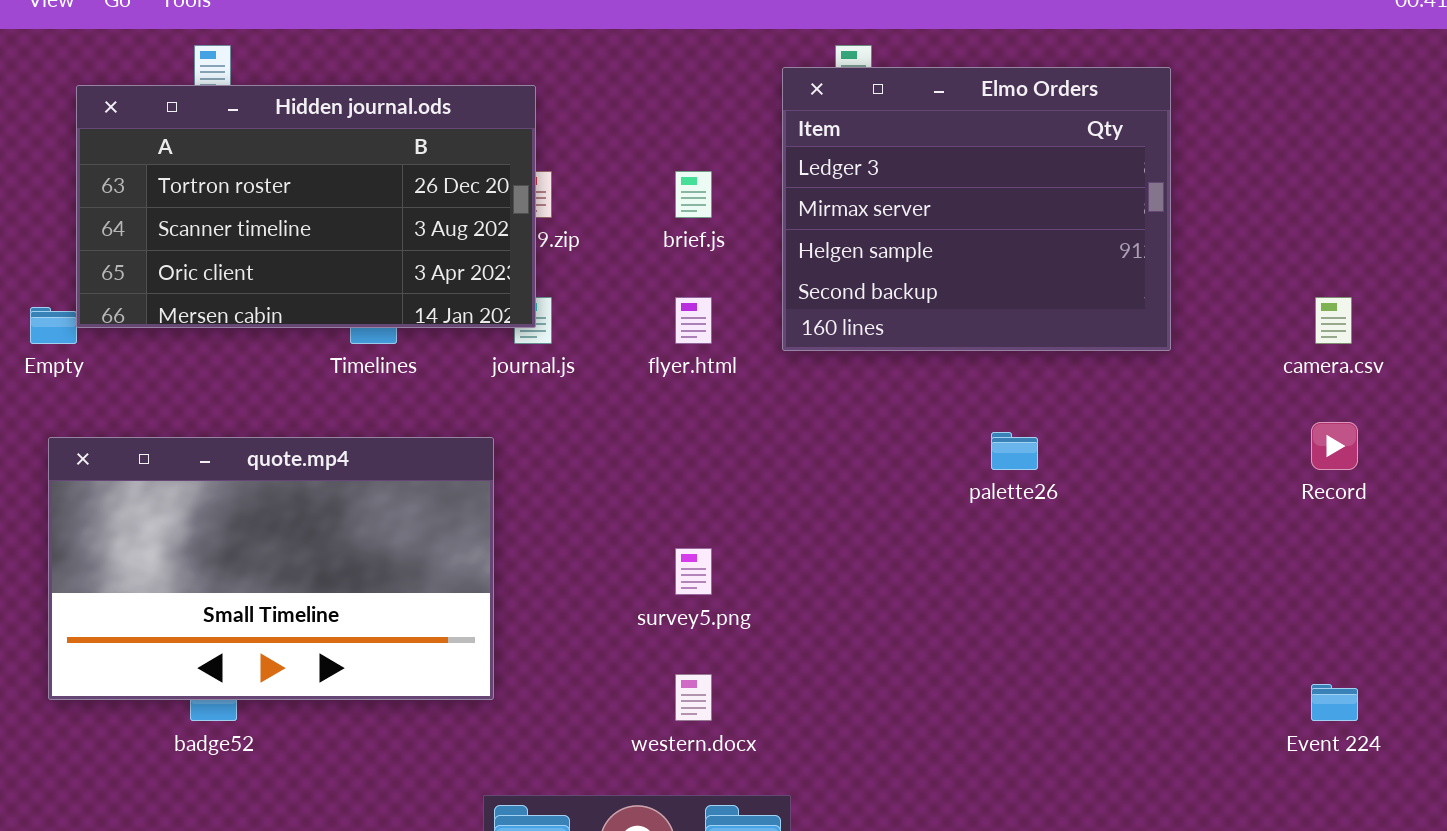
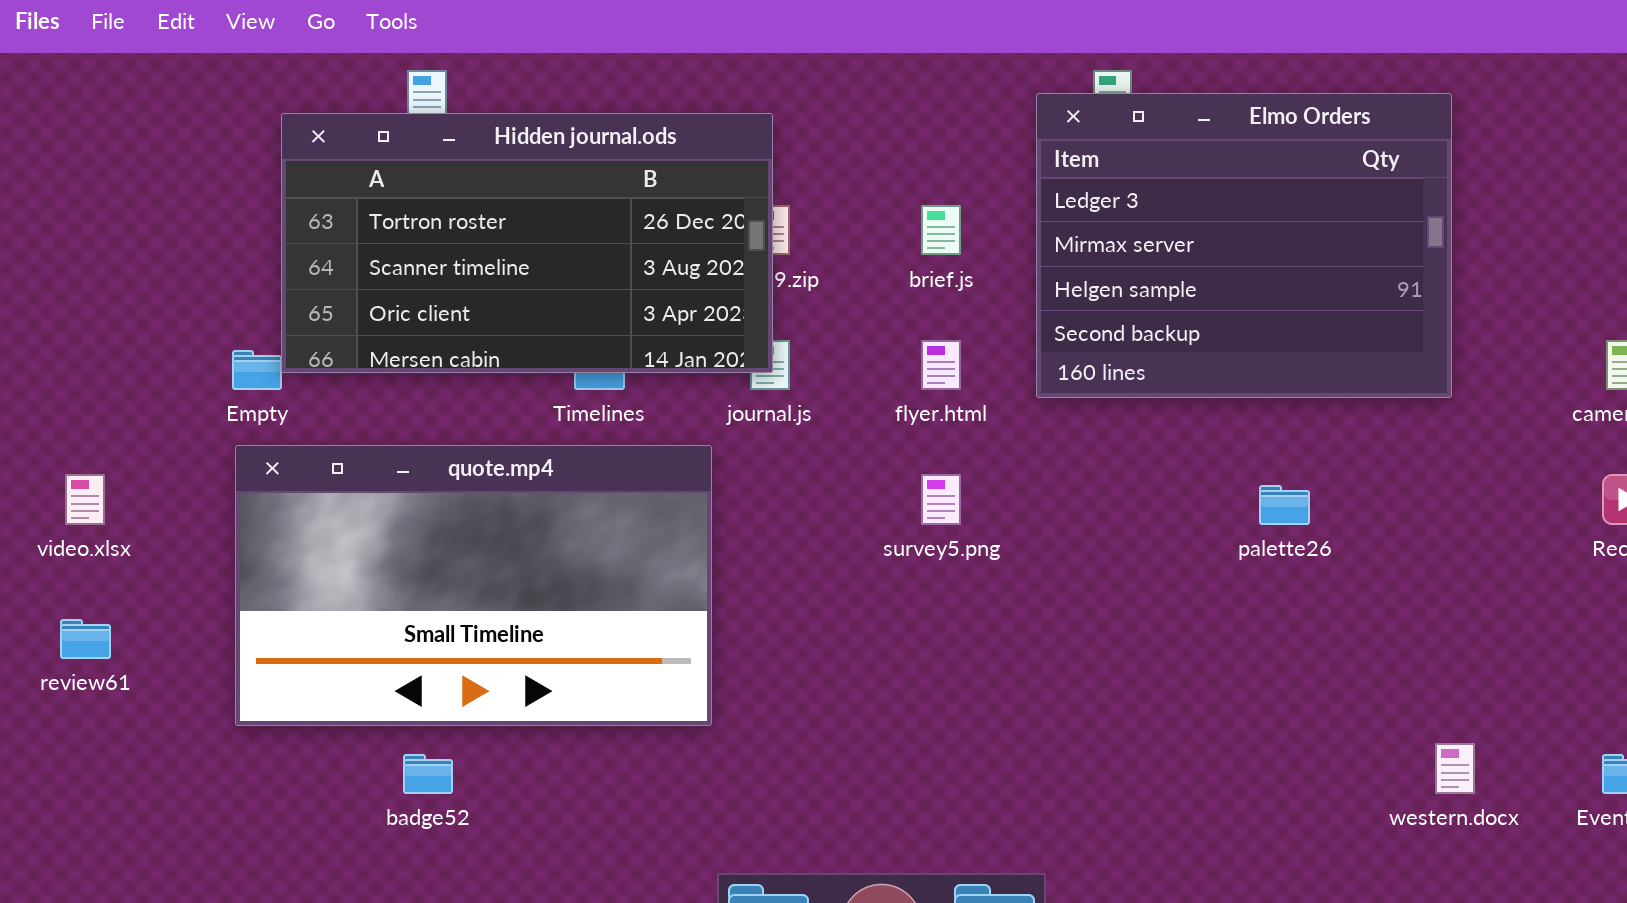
quote.mp4: [48,437,494,700] -> [235,445,712,726], moved
survey5.png: [675,548,712,595] -> [921,474,961,525], moved
western.docx: [675,674,712,721] -> [1435,743,1475,794], moved

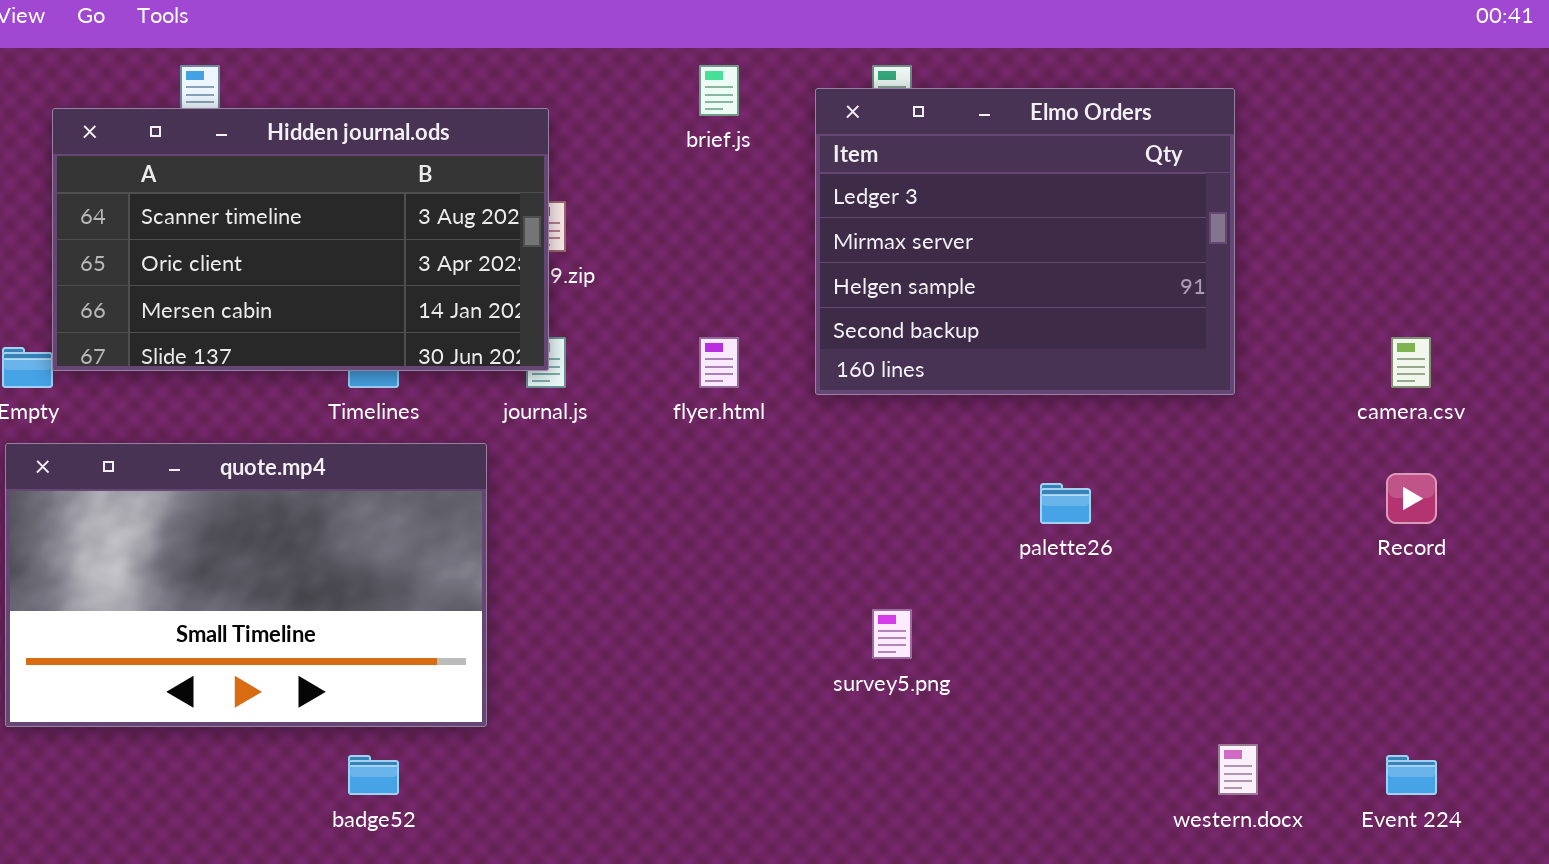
Hidden journal.ods: [281,113,773,373] -> [52,108,549,371], scrolled down 1 row
brief.js: [921,205,961,255] -> [699,65,739,116], moved
survey5.png: [921,474,961,525] -> [872,609,912,659], moved
badge52: [403,754,453,794] -> [348,755,399,795], moved

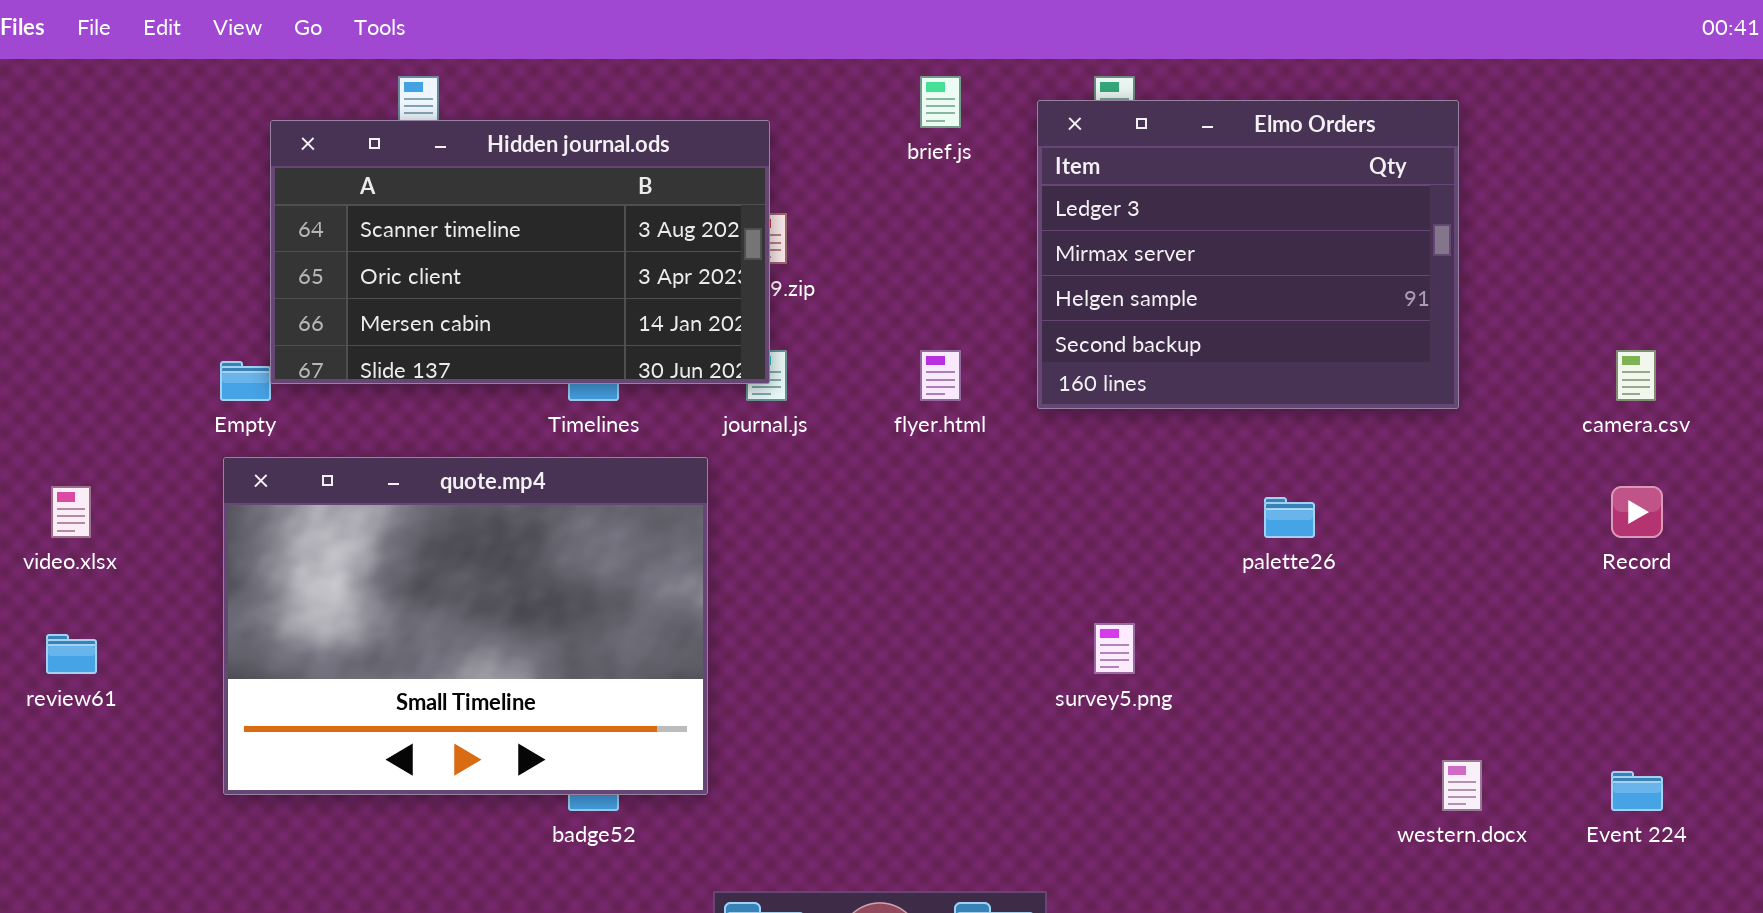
quote.mp4: [5,443,487,727] -> [223,457,708,795], resized

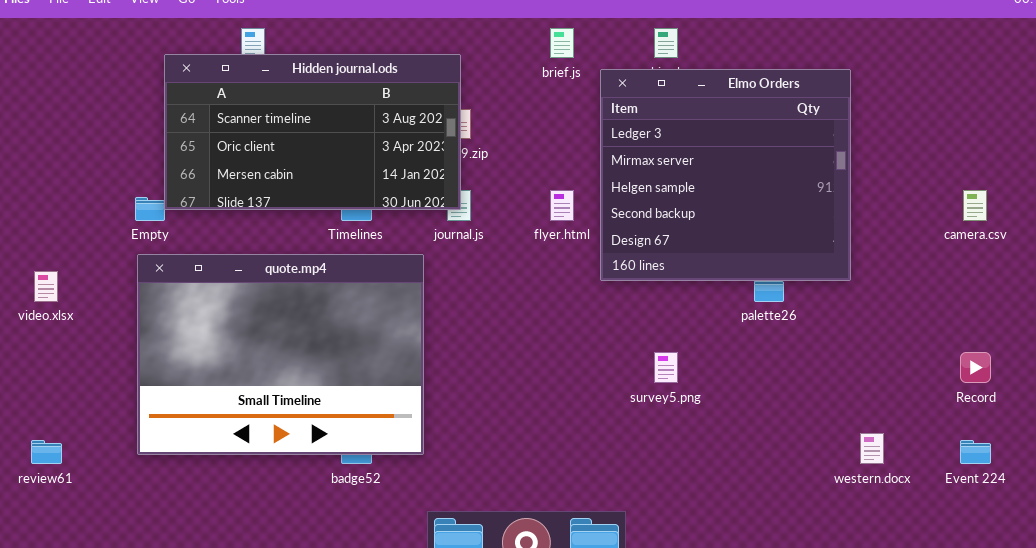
Elmo Orders: [1037,100,1459,409] -> [600,69,851,281], moved, resized
Record: [1611,486,1663,538] -> [960,352,991,383], moved
review61: [46,634,97,674] -> [31,440,62,464], moved

